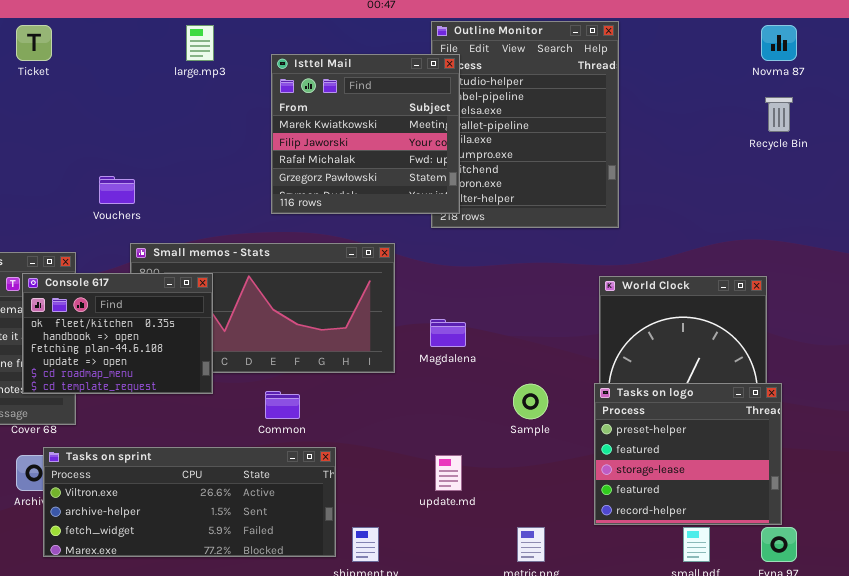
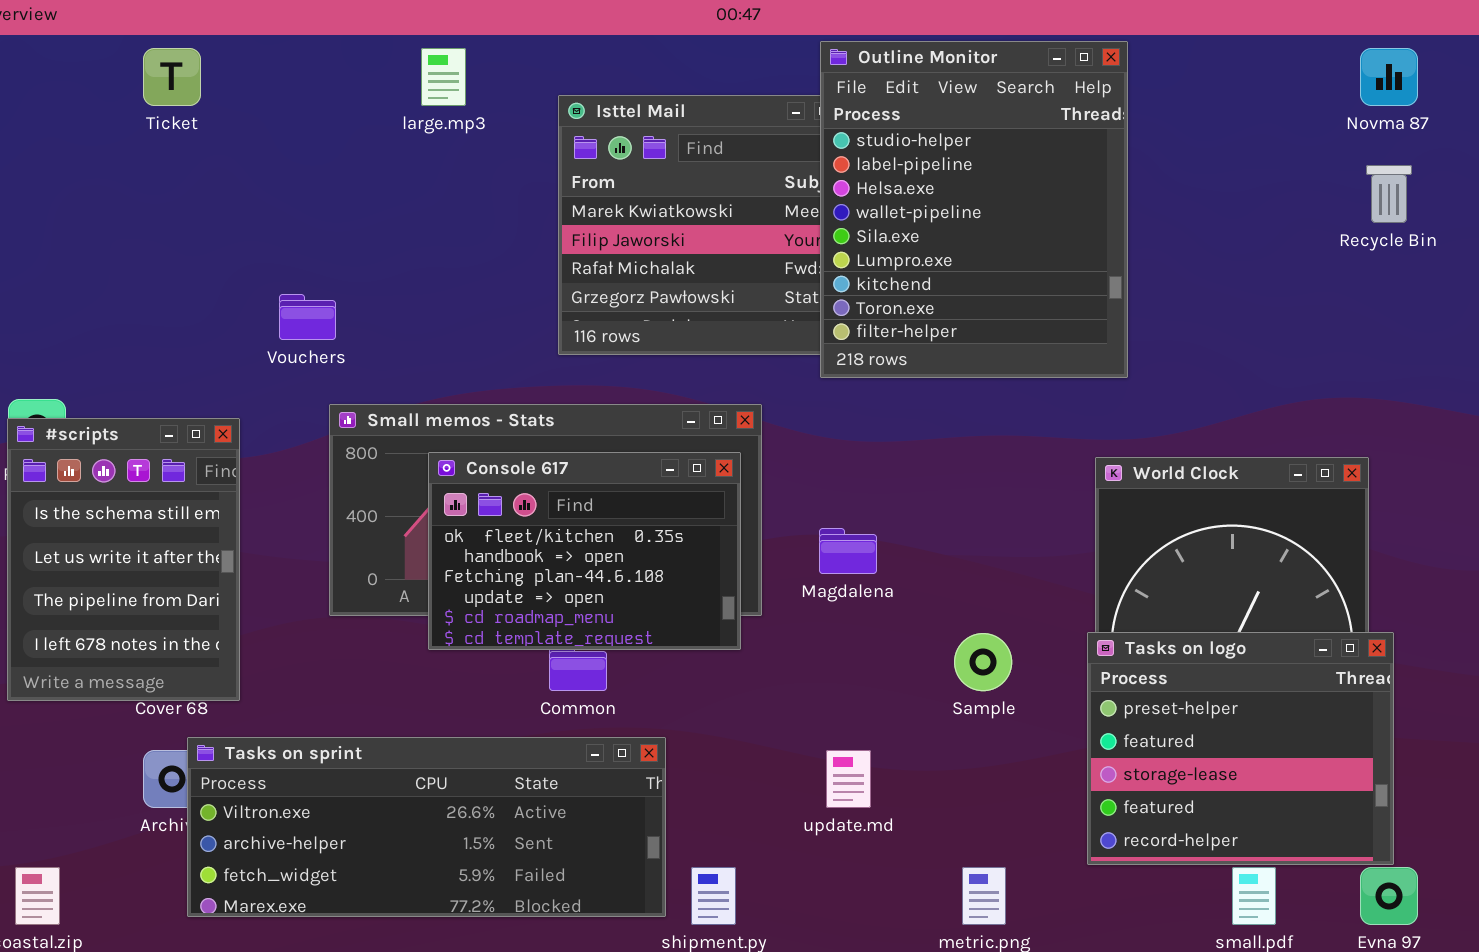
Outline Monitor: [431,21,619,228] -> [820,41,1128,378], raised
Console 617: [22,273,213,394] -> [428,452,741,650], moved

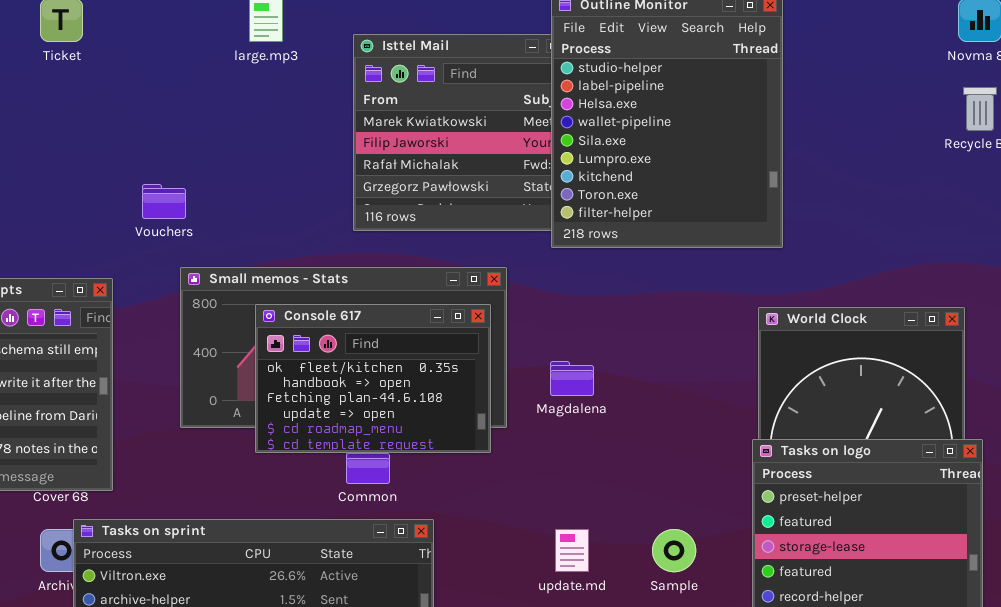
Sample: [954,633,1012,691] -> [652,529,696,572], moved

